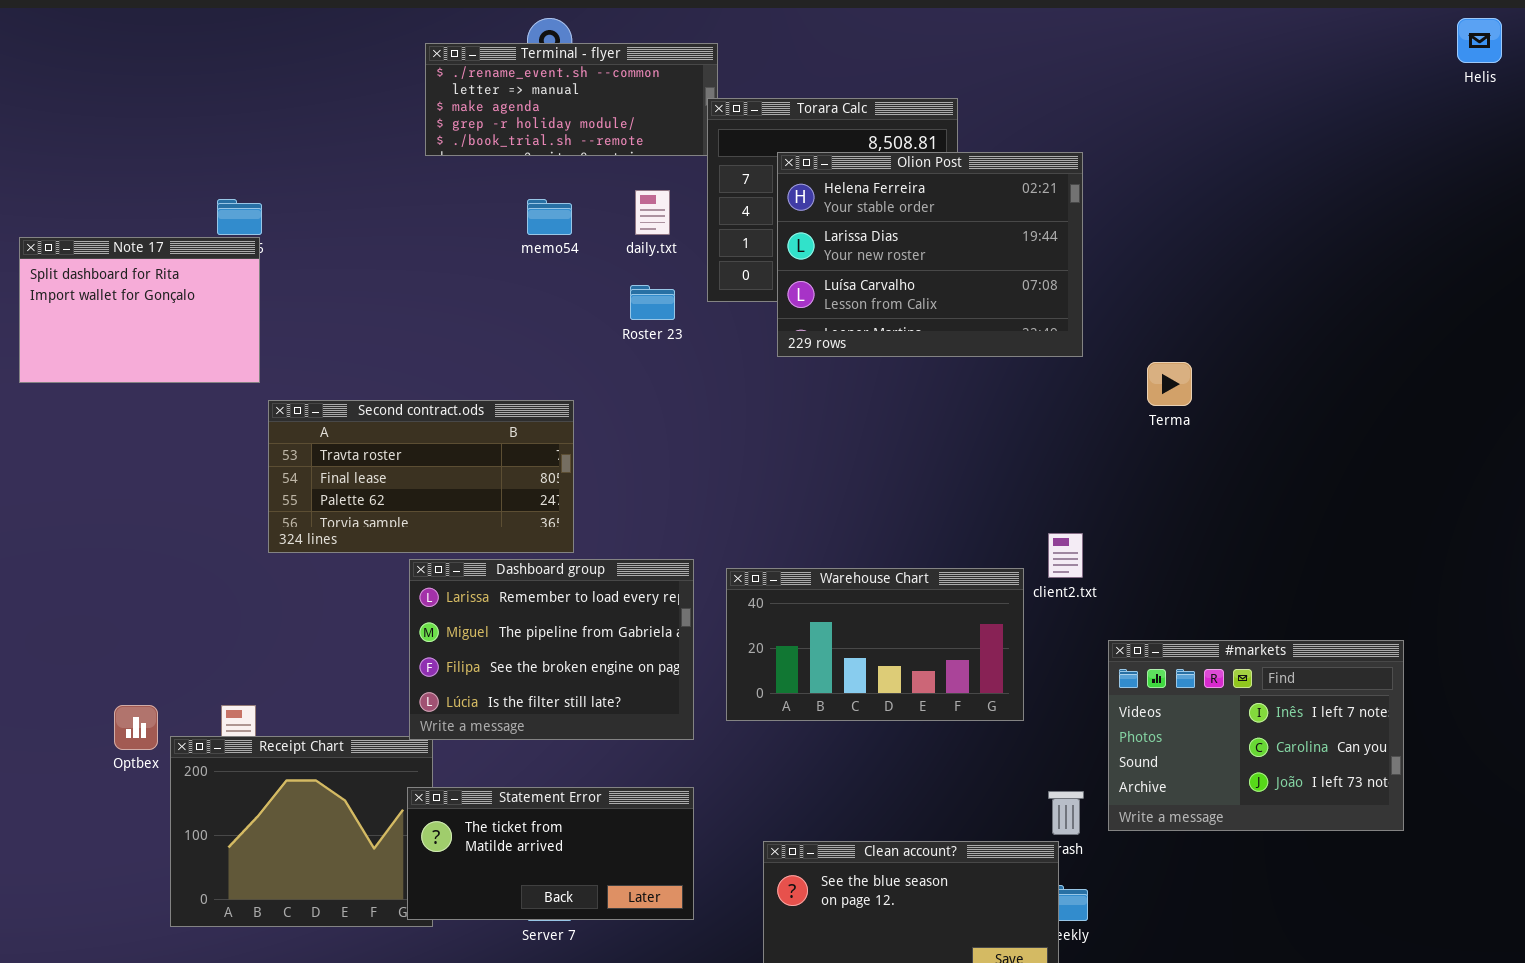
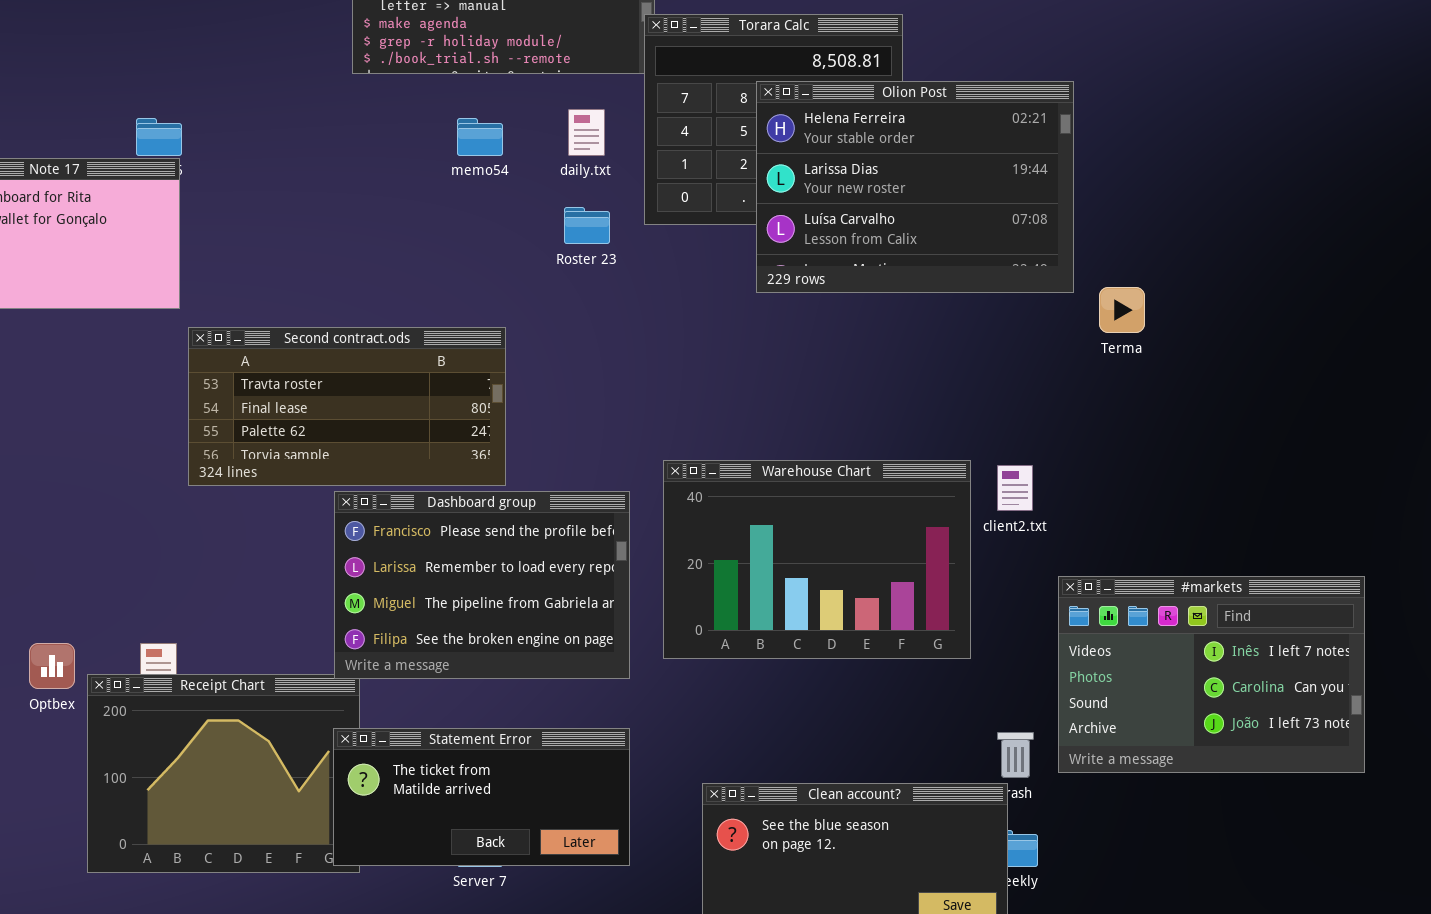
Olion Post: [777,152,1083,357] -> [756,81,1074,293], moved
Dashboard group: [409,559,694,740] -> [334,491,630,679], scrolled up 1 row
Warehouse Chart: [726,568,1024,721] -> [663,460,971,659], resized

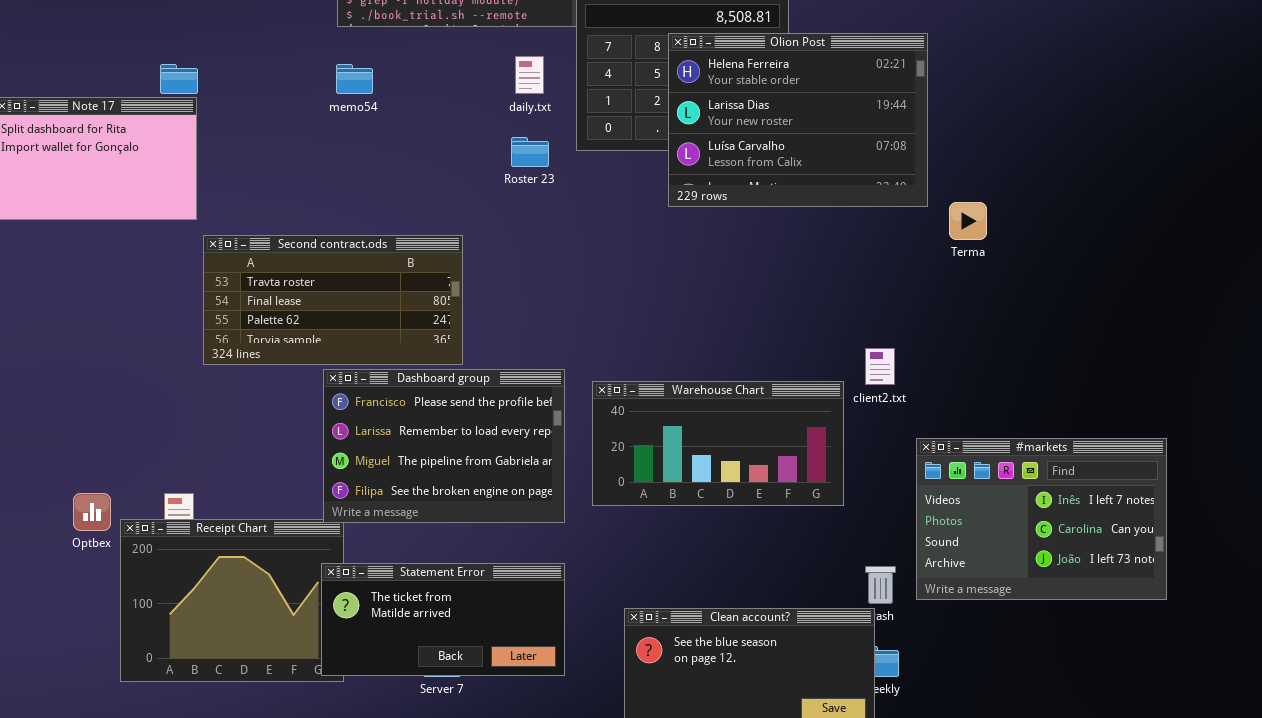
memo54: [457,118,503,156] -> [336,64,373,94], moved
Warehouse Chart: [663,460,971,659] -> [592,381,844,506], resized

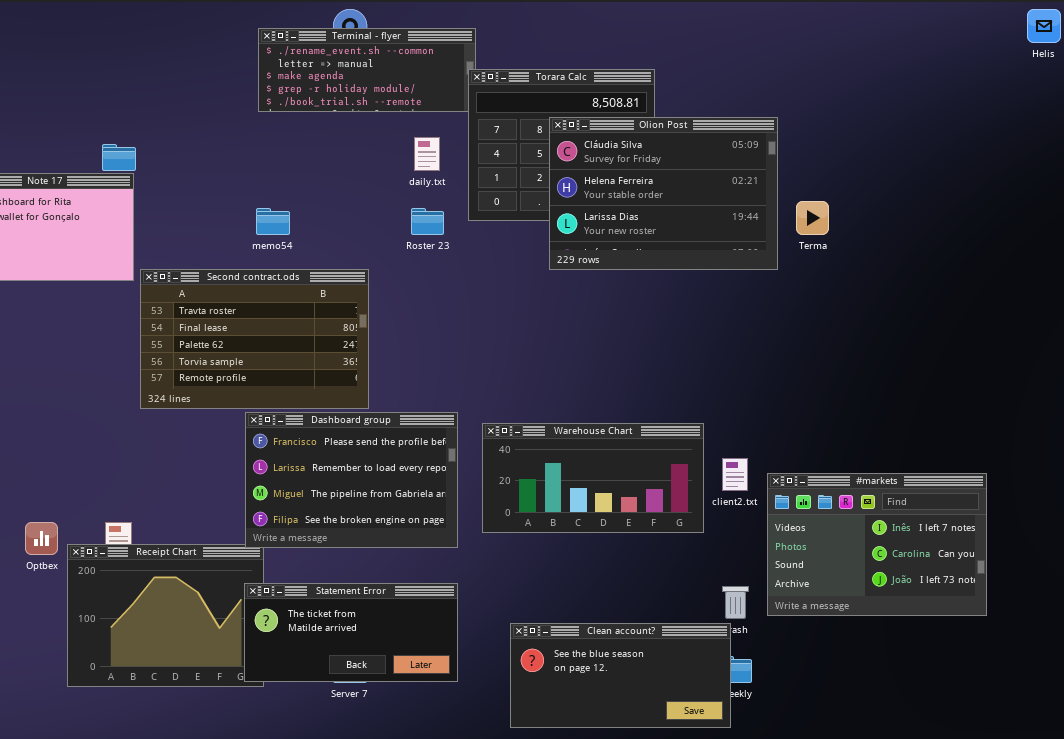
Olion Post: [668,33,928,207] -> [549,117,778,270], scrolled up 1 row
memo54: [336,64,373,94] -> [256,208,290,235], moved
Terma: [949,202,987,240] -> [796,201,829,235], moved
Second contract.ods: [203,235,463,365] -> [140,269,369,409], resized
client2.txt: [865,348,895,385] -> [722,458,748,491], moved

